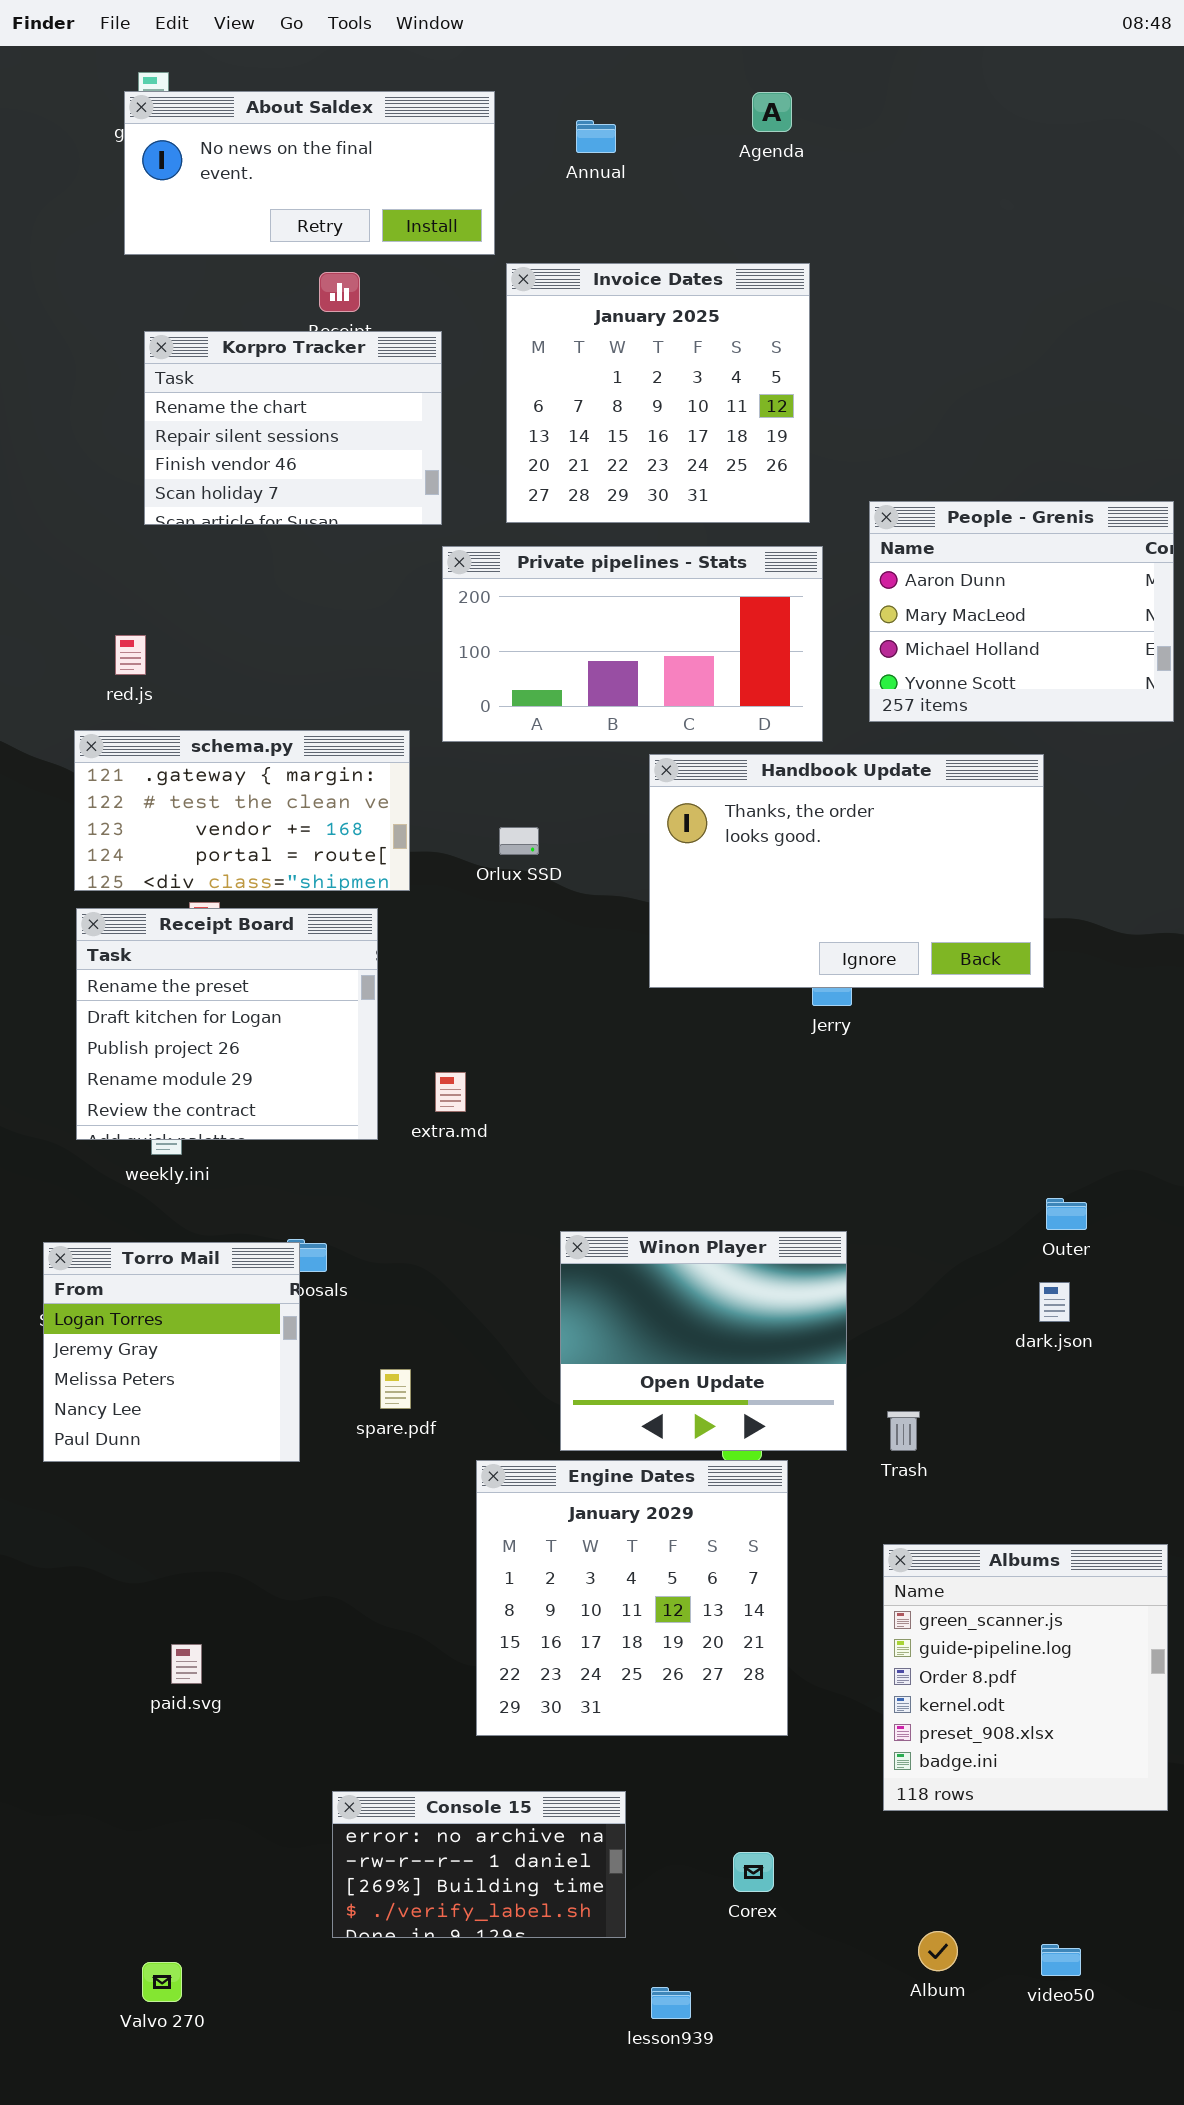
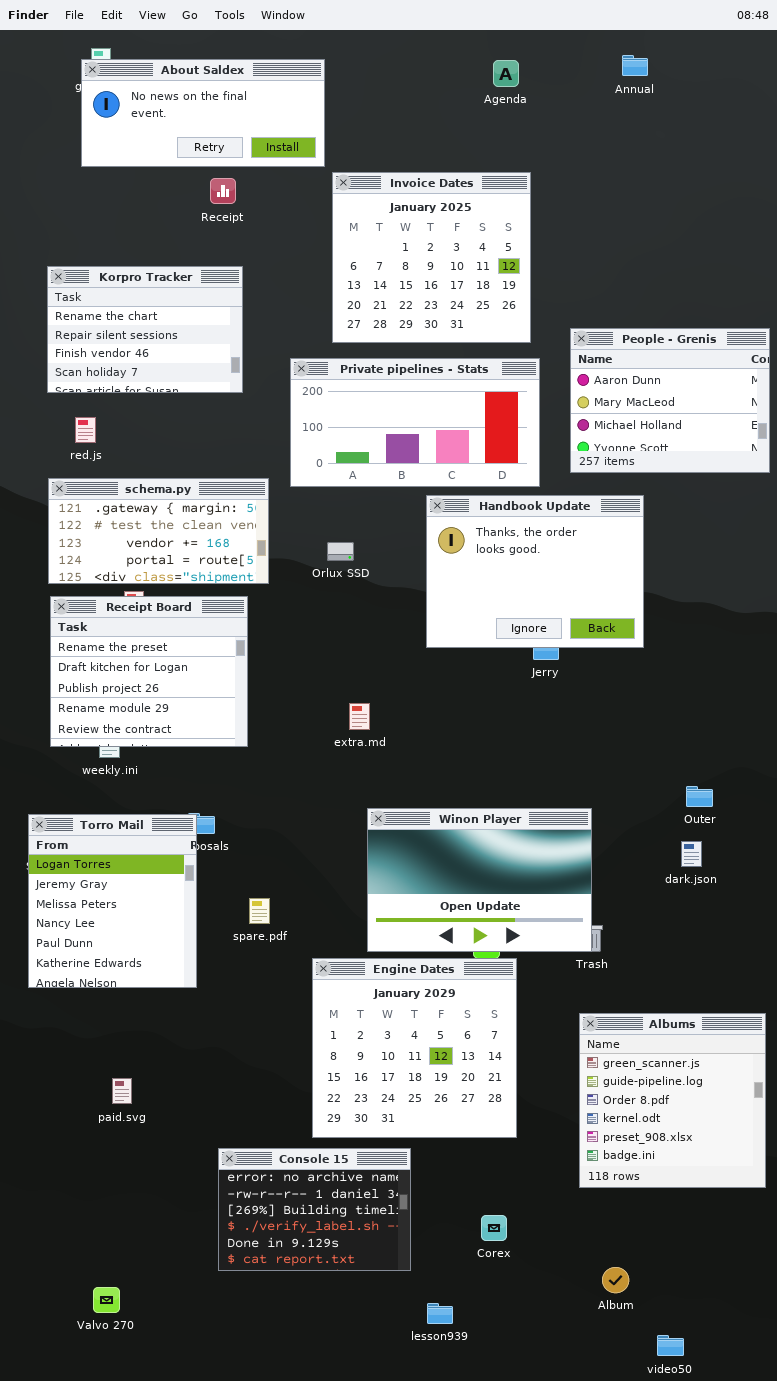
Annual: [576,120,616,153] -> [622,55,648,76], moved
Korpro Tracker: [144,331,442,525] -> [47,266,243,393], moved
Handbook Update: [649,754,1044,988] -> [426,495,644,648], resized
extra.md: [435,1072,466,1112] -> [349,703,370,730], moved
Winon Player: [560,1231,847,1451] -> [367,808,592,952], resized
Torro Mail: [43,1242,300,1462] -> [28,814,197,988], resized
Console 15: [332,1791,626,1938] -> [218,1148,411,1271], resized
video50: [1041,1944,1081,1976] -> [657,1335,684,1356], moved

